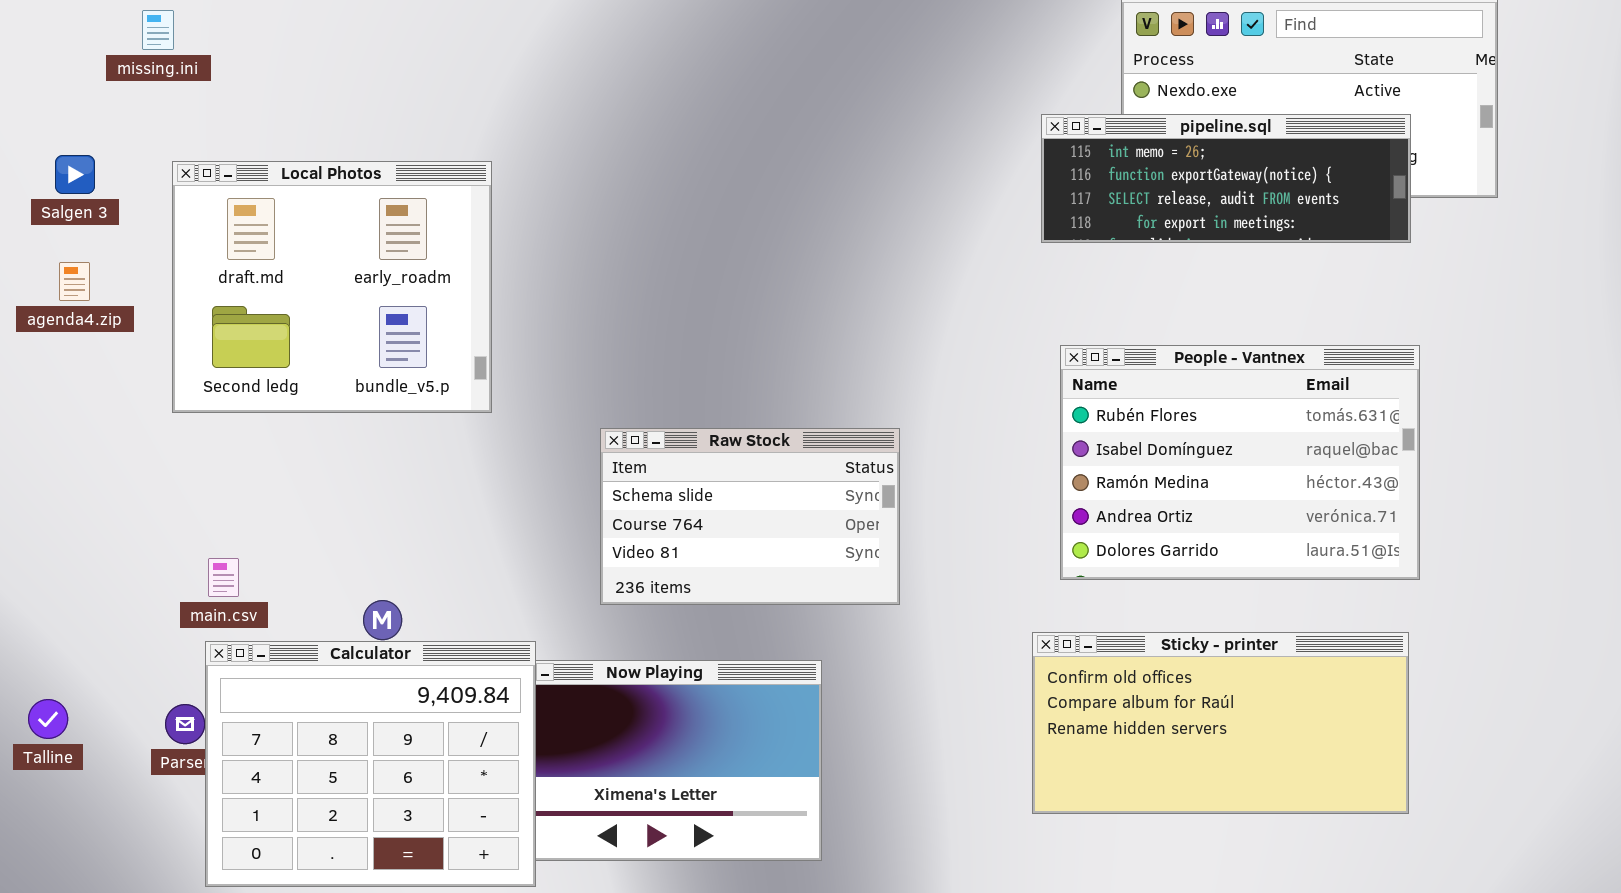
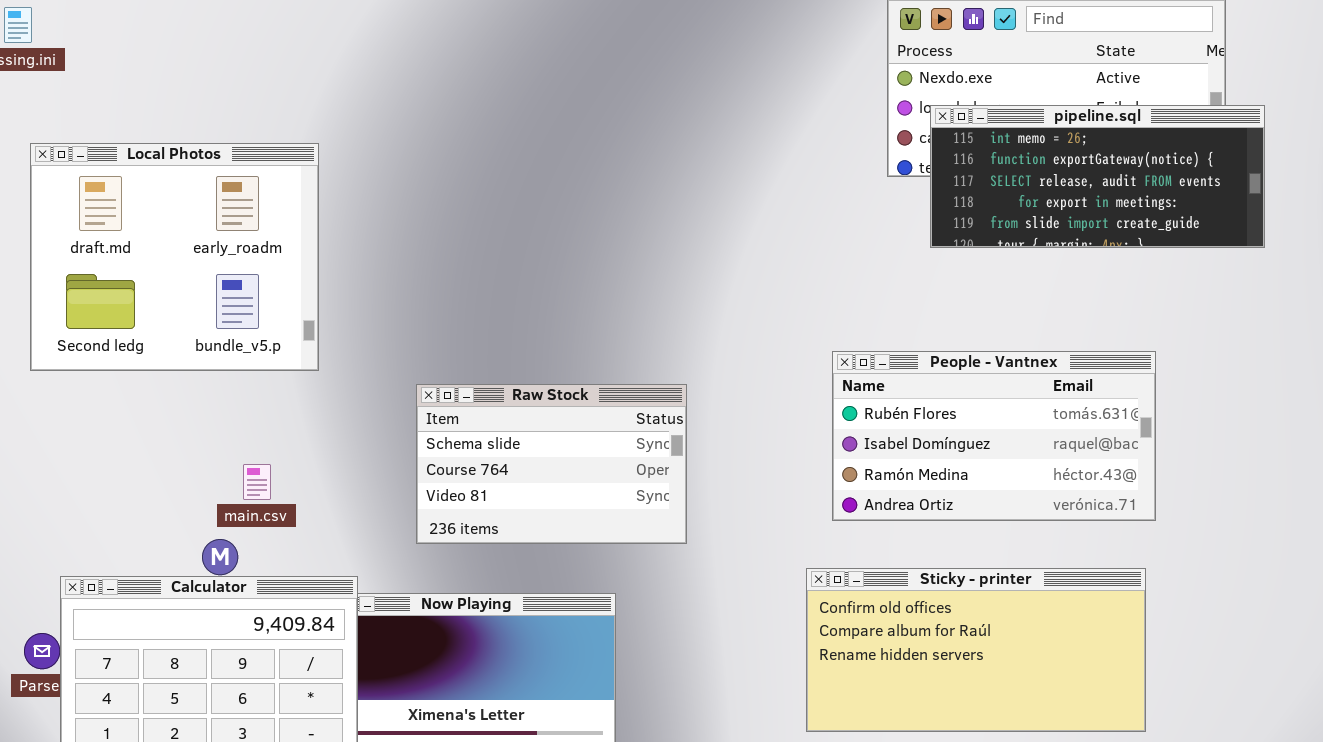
pipeline.sql: [1041,114,1411,243] -> [930,105,1265,248], moved, resized
People - Vantnex: [1060,345,1420,580] -> [832,351,1156,521], resized
main.csv: [208,558,239,597] -> [243,464,271,500], moved

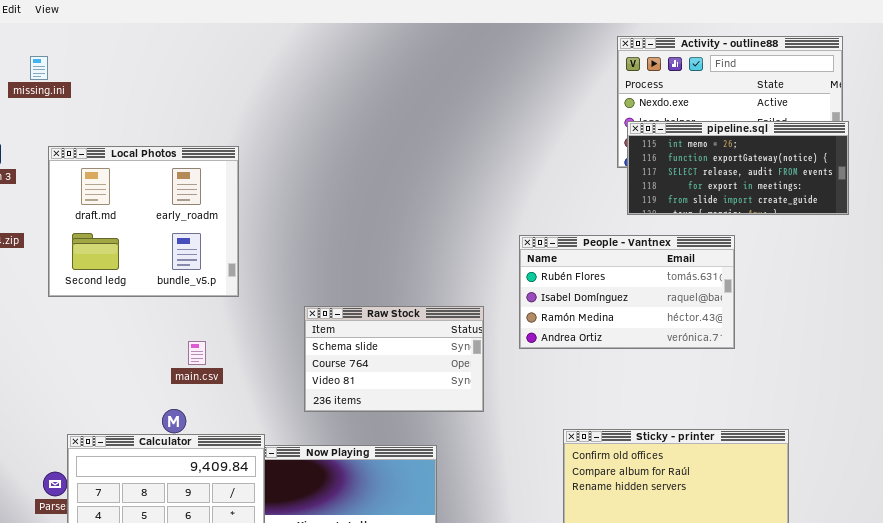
pipeline.sql: [930,105,1265,248] -> [627,121,849,215], moved
People - Vantnex: [832,351,1156,521] -> [519,235,735,349], moved
main.csv: [243,464,271,500] -> [188,341,206,365], moved

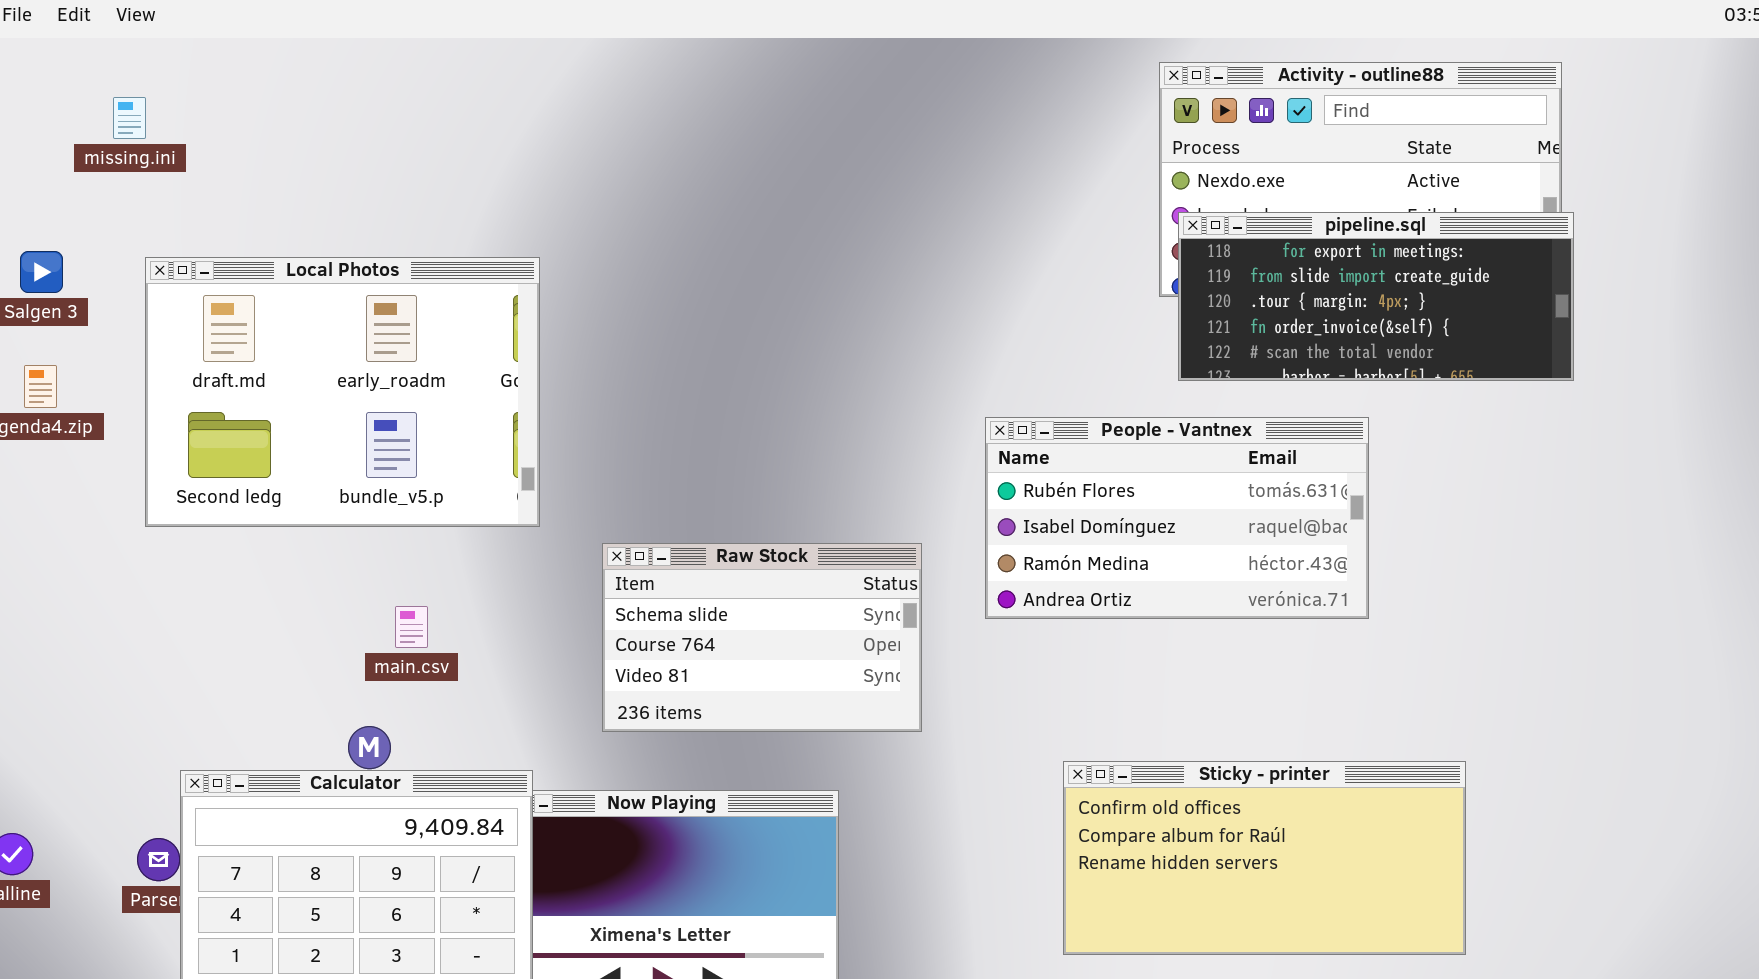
pipeline.sql: [627,121,849,215] -> [1178,212,1574,381], scrolled down 3 rows
Local Photos: [48,146,239,297] -> [145,257,540,527], resized

